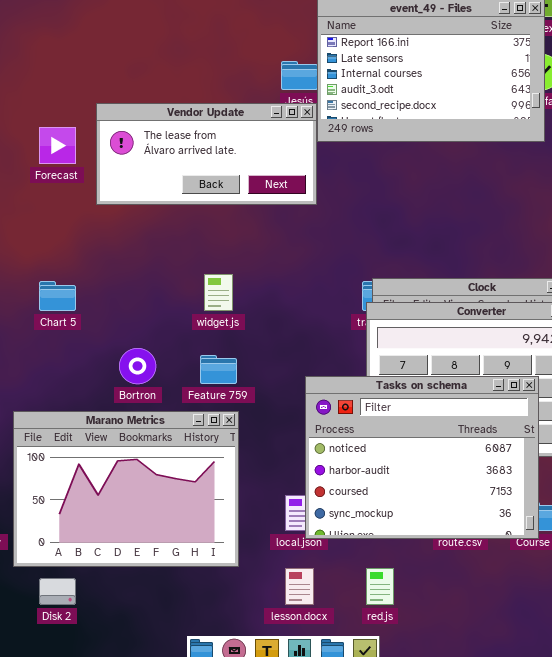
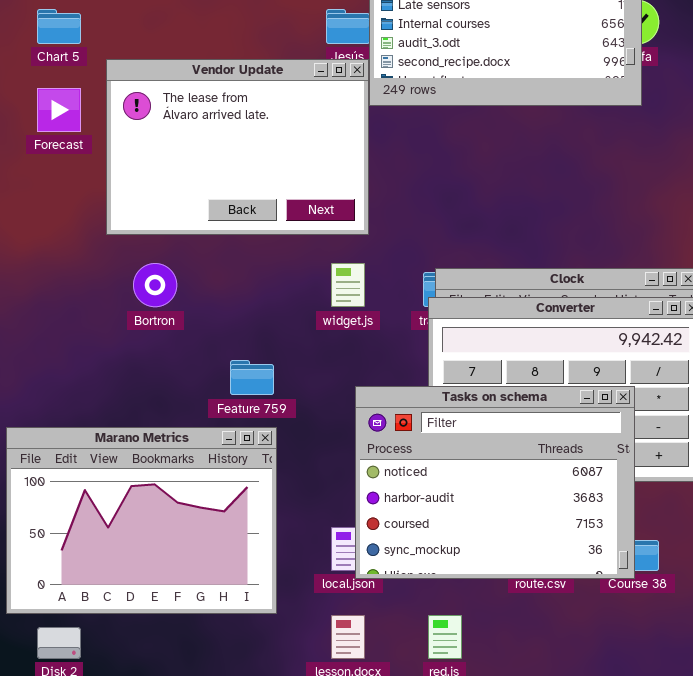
Vendor Update: [96,103,317,205] -> [106,59,369,235], resized
widget.js: [204,274,233,311] -> [331,263,365,307], moved
Chart 5: [39,281,76,311] -> [37,9,81,44], moved
Bortron: [119,348,156,384] -> [133,263,177,307], moved

